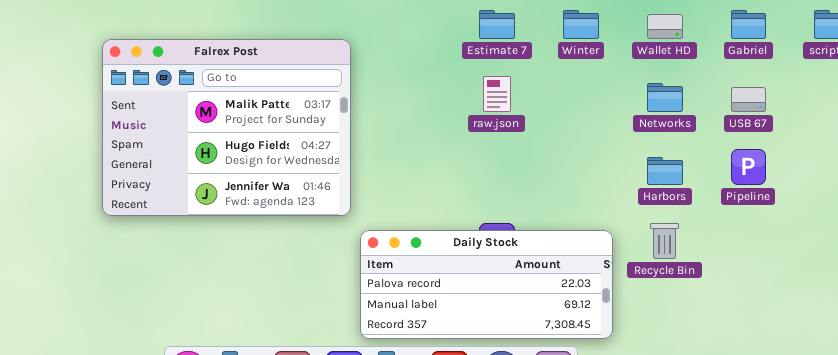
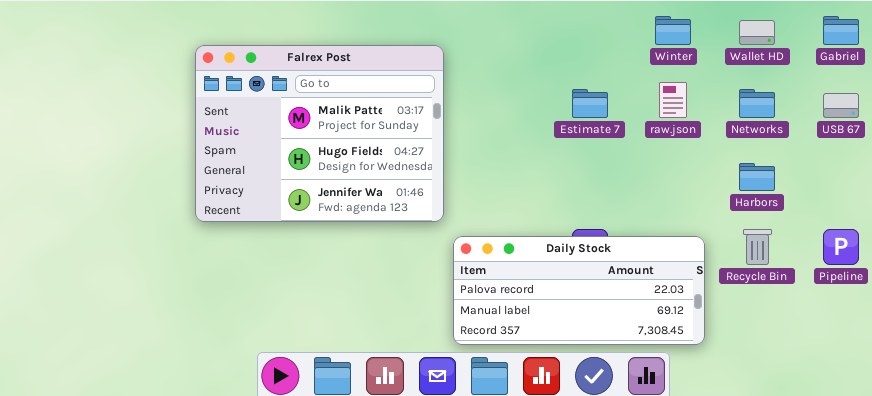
Estimate 7: [479,10,515,39] -> [572,89,608,118], moved
raw.json: [483,76,511,112] -> [659,82,687,118], moved
Pipeline: [731,149,766,185] -> [823,229,859,265], moved

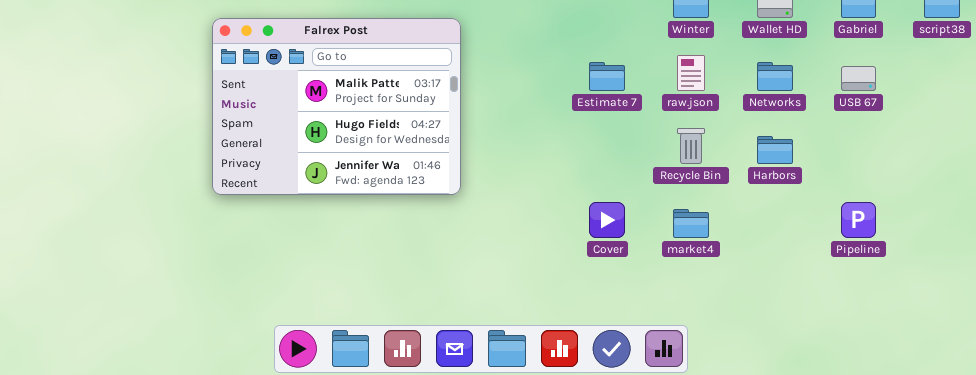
Recycle Bin: [743,229,772,265] -> [677,128,705,164], moved
Daily Stock: [453,236,705,345] -> none, closed

